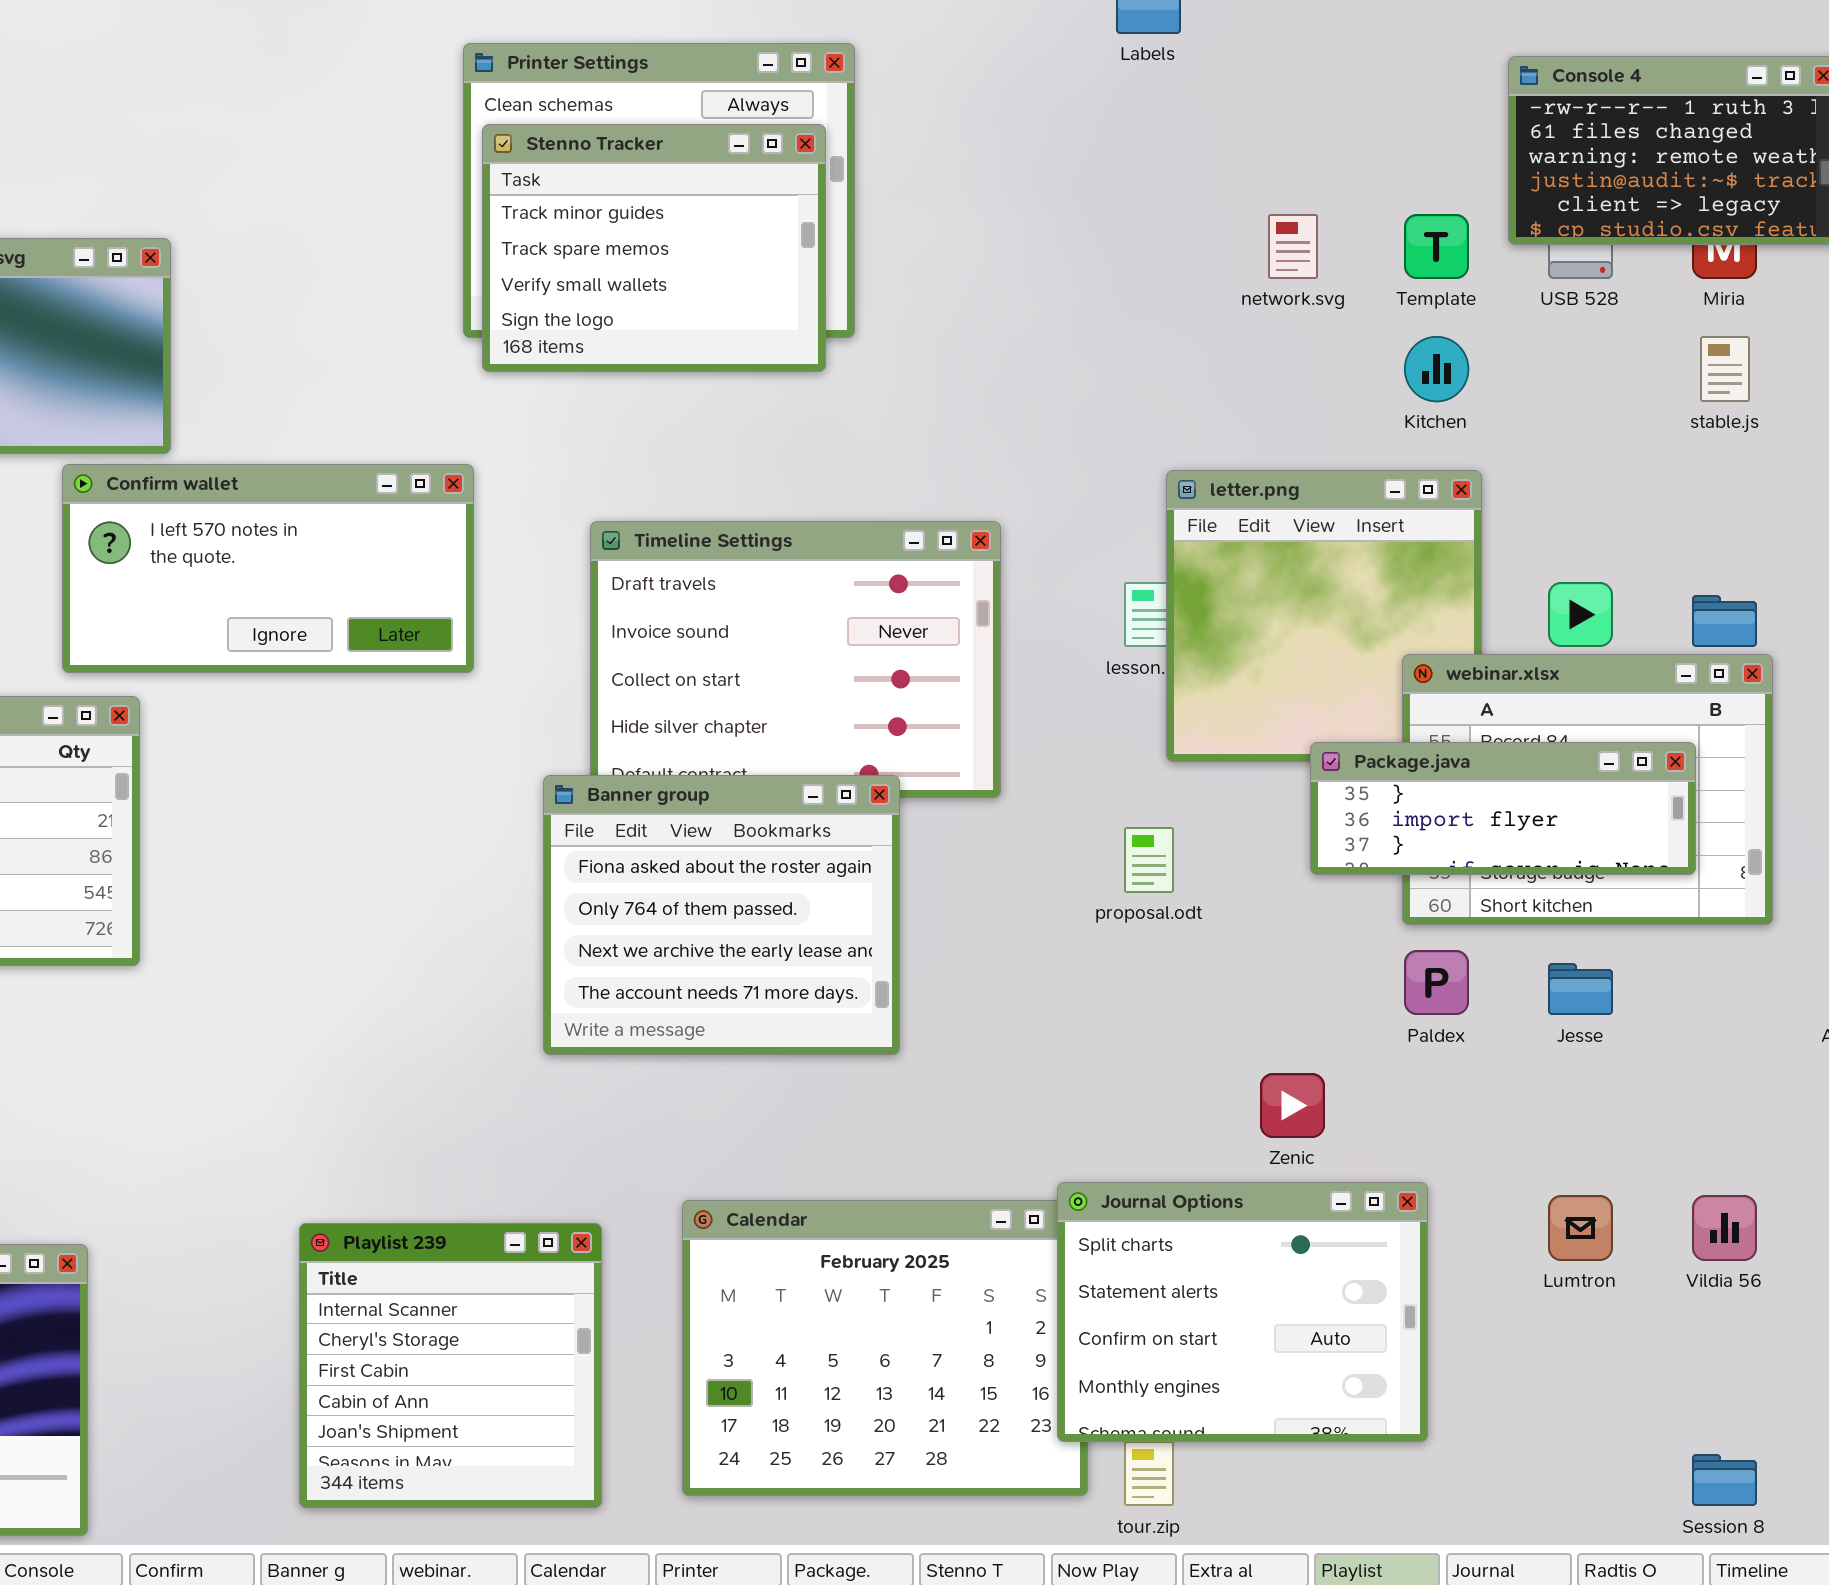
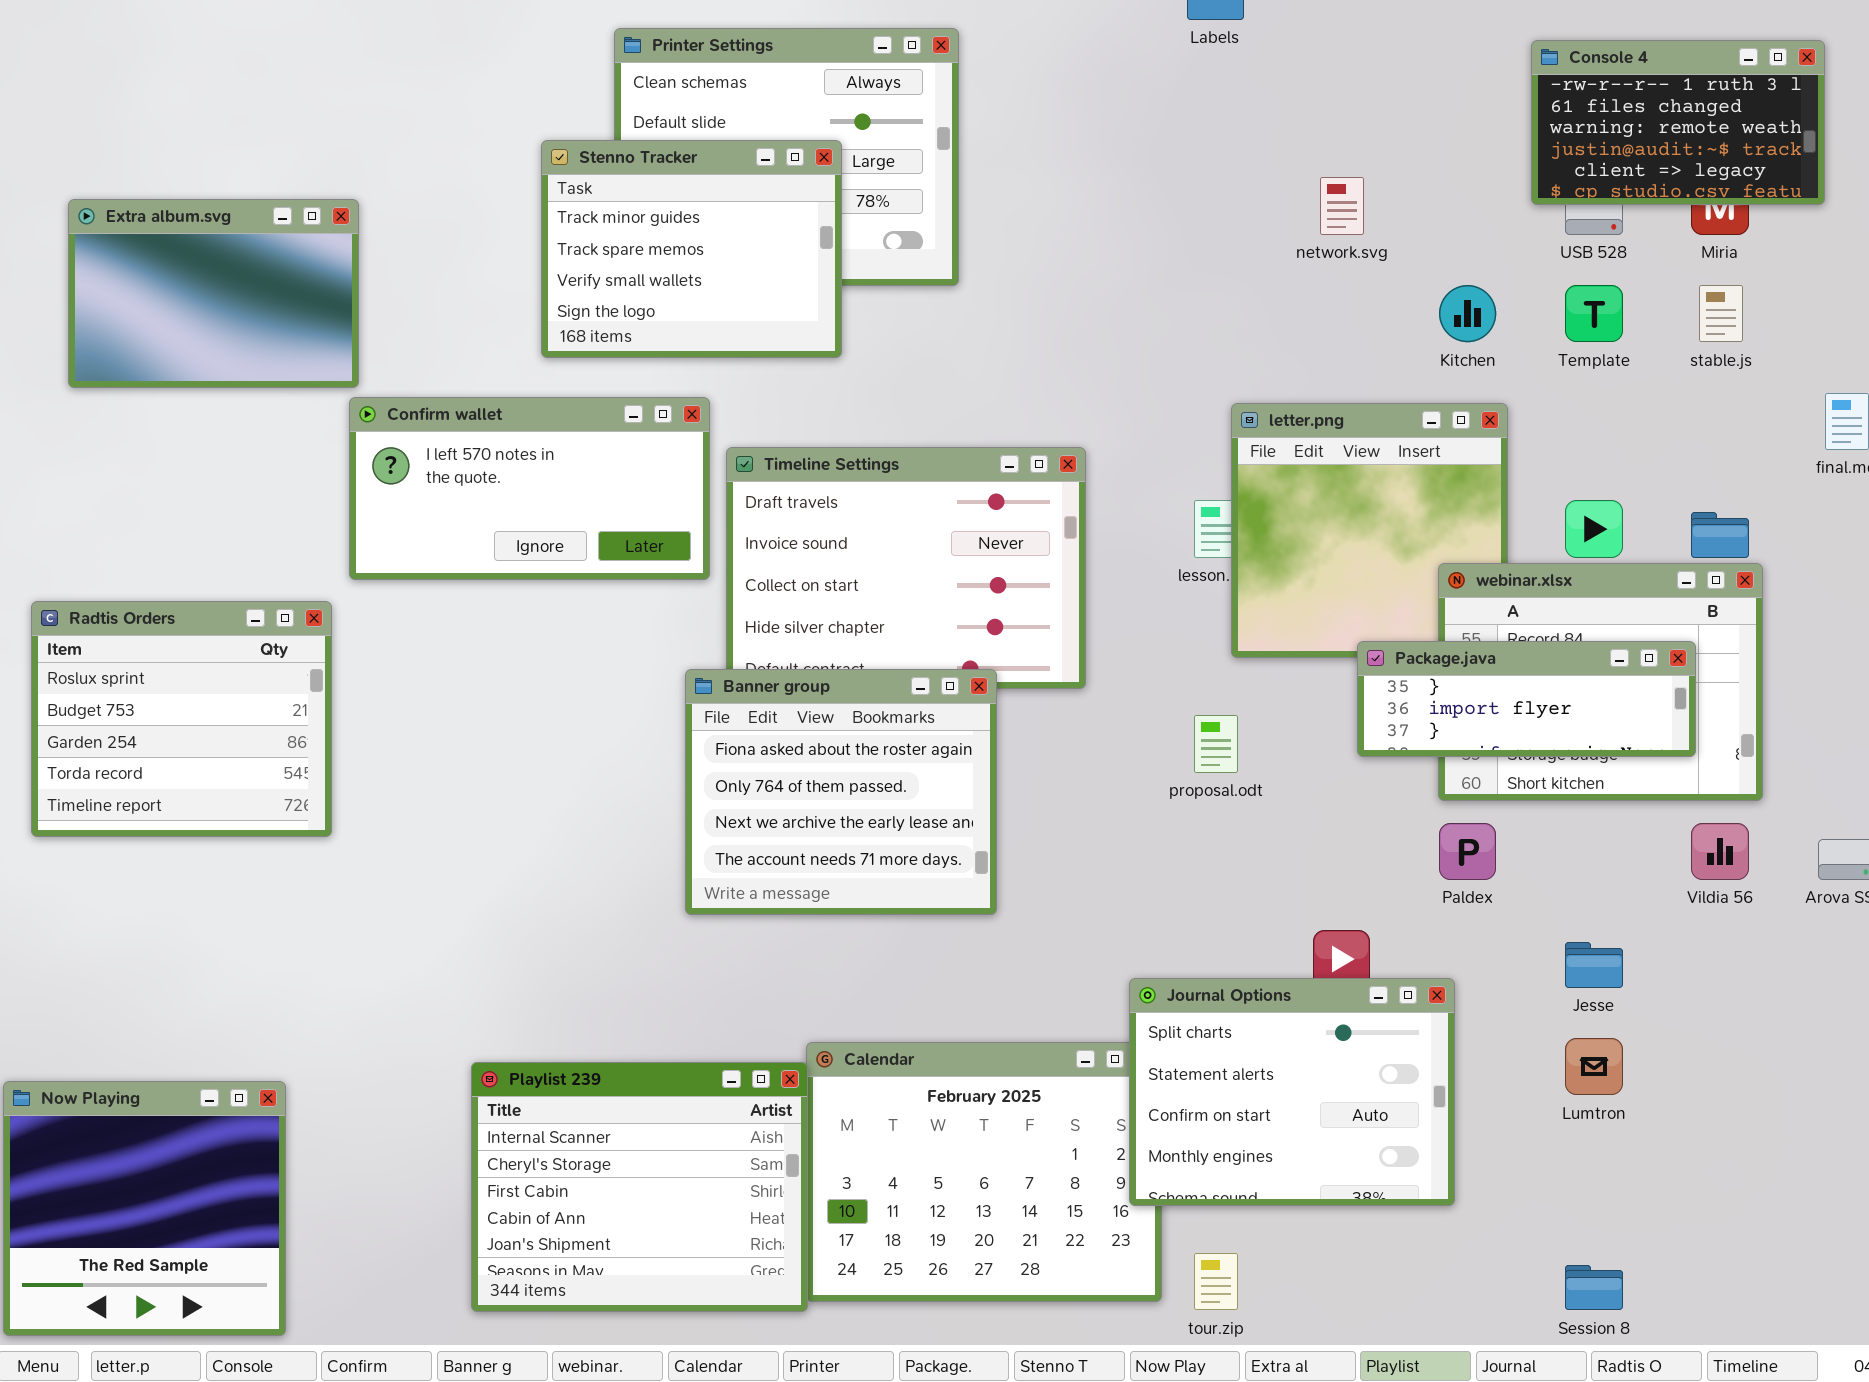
Stenno Tracker: [482,124,826,372] -> [541,140,842,358], moved
Template: [1404,214,1469,279] -> [1565,285,1623,342], moved
Confirm wallet: [62,464,474,673] -> [349,397,710,580], moved
Jesse: [1548,963,1613,1015] -> [1565,942,1623,988], moved
Journal Options: [1057,1182,1428,1442] -> [1129,978,1455,1206], moved
Vildia 56: [1692,1195,1757,1261] -> [1691,823,1749,880], moved
Playlist 239: [299,1223,602,1508] -> [471,1062,808,1312], resized
Session 8: [1692,1454,1757,1506] -> [1565,1265,1623,1310], moved

